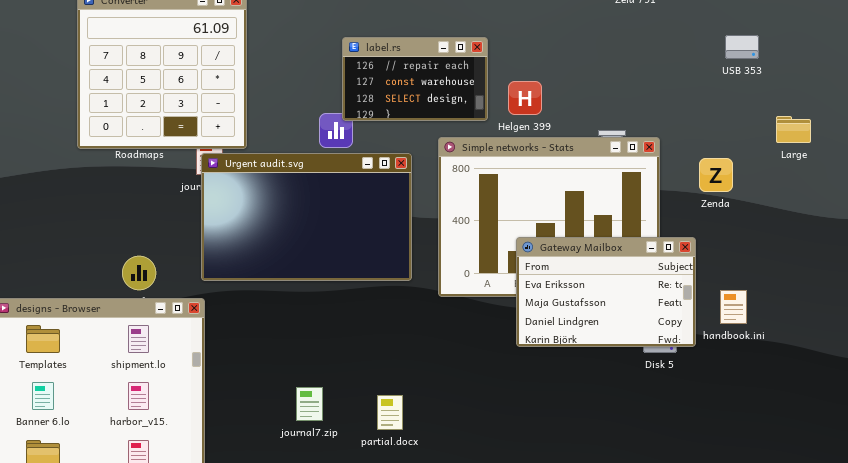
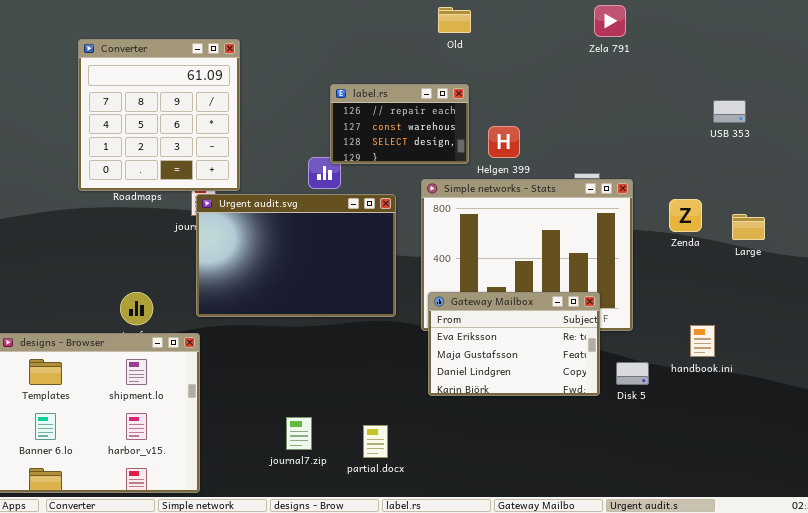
USB 353: [725,35,759,59] -> [713,100,746,123], moved
Large: [776,116,811,143] -> [732,214,765,240], moved
Gateway Mailbox: [516,237,696,347] -> [428,292,600,396], moved

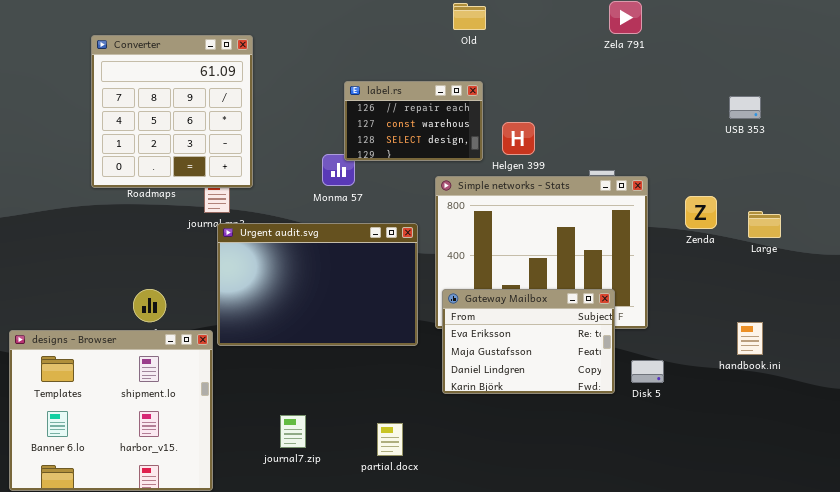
Urgent audit.svg: [196,194,396,317] -> [217,223,418,346], moved
handbook.ini: [690,325,715,357] -> [737,322,763,355], moved
journal7.zip: [286,417,312,450] -> [280,415,306,448], moved

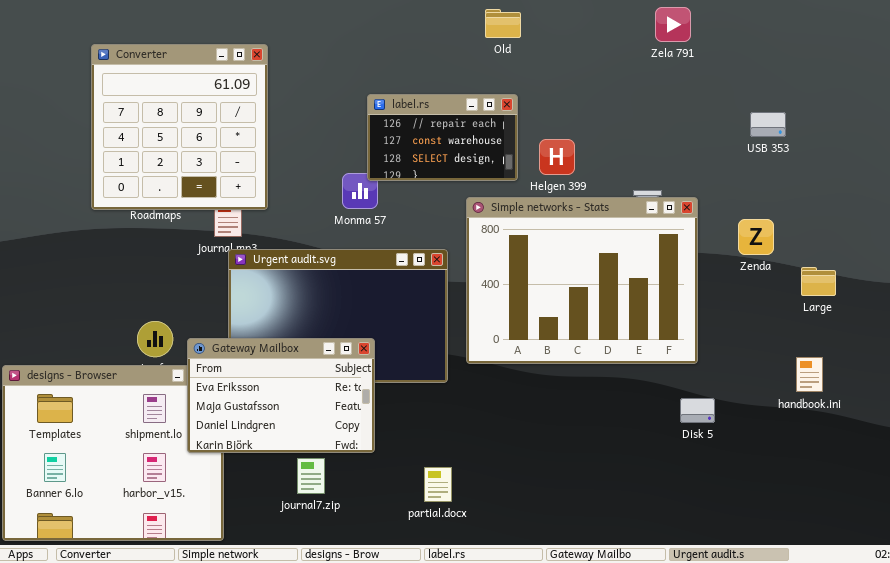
USB 353: [729,96,761,119] -> [750,112,786,137], moved
Large: [748,211,781,238] -> [801,267,836,296], moved
Gateway Mailbox: [442,289,615,394] -> [187,338,375,453], moved
partial.docx: [377,423,403,456] -> [424,467,452,502], moved

